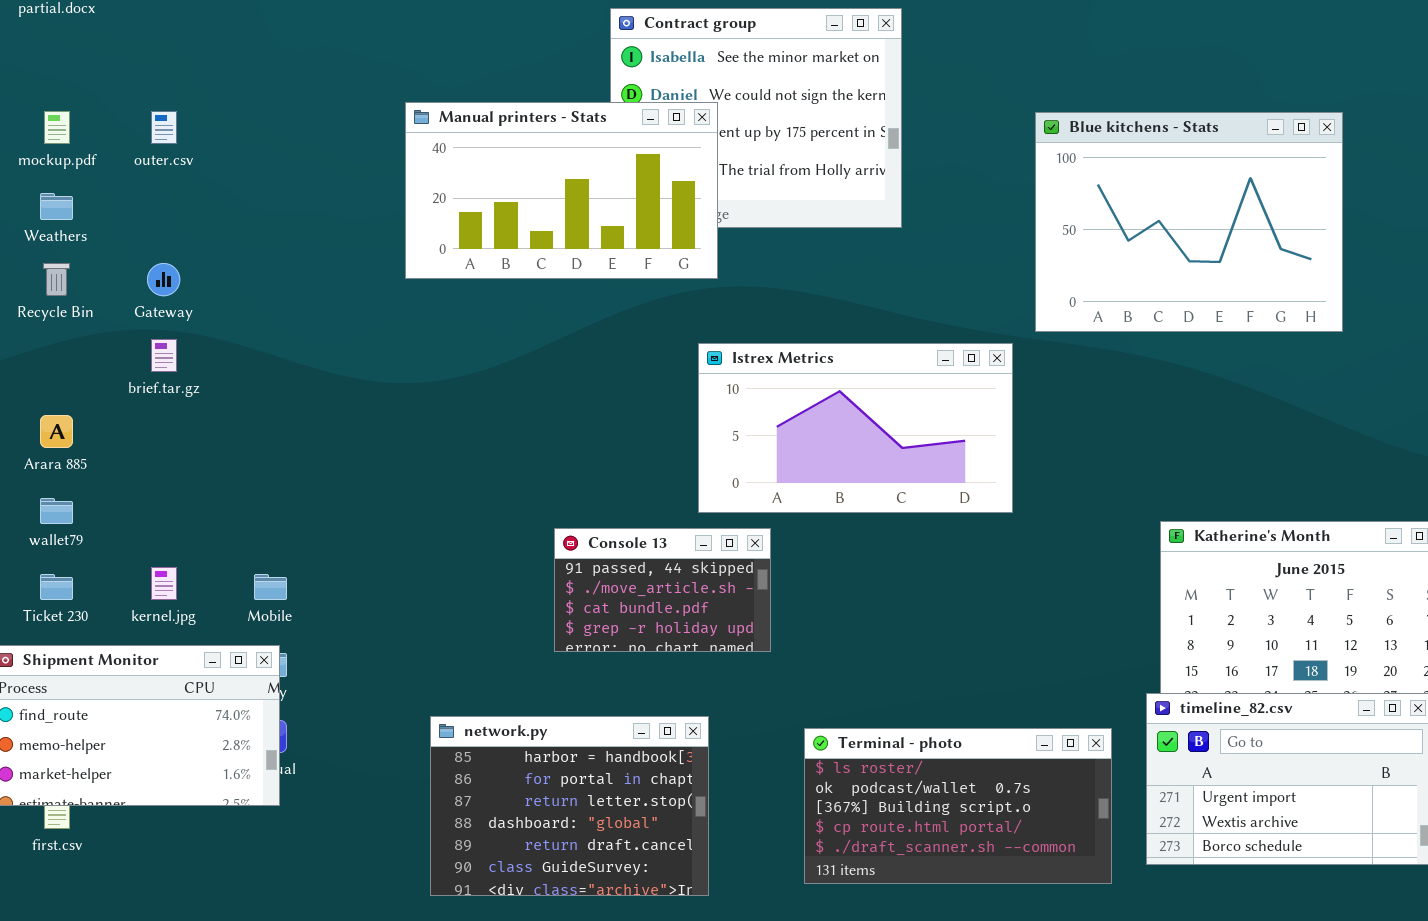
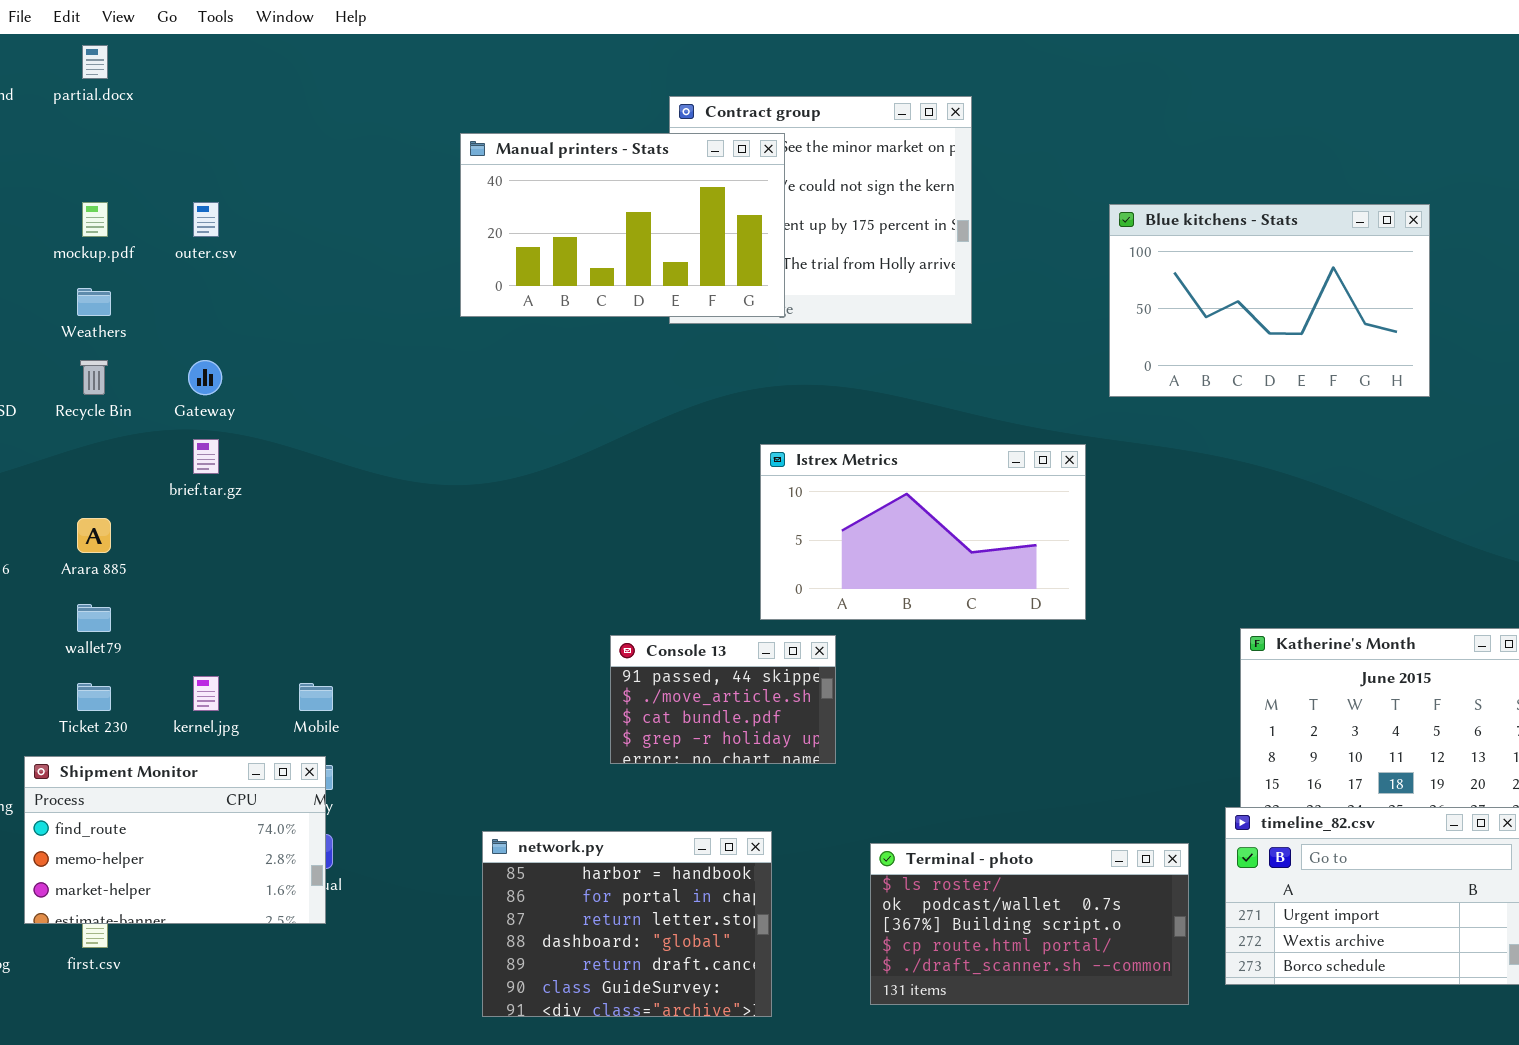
Manual printers - Stats: [405,102,718,279] -> [460,133,785,317], moved
Blue kitchens - Stats: [1035,112,1343,332] -> [1109,204,1430,397], resized

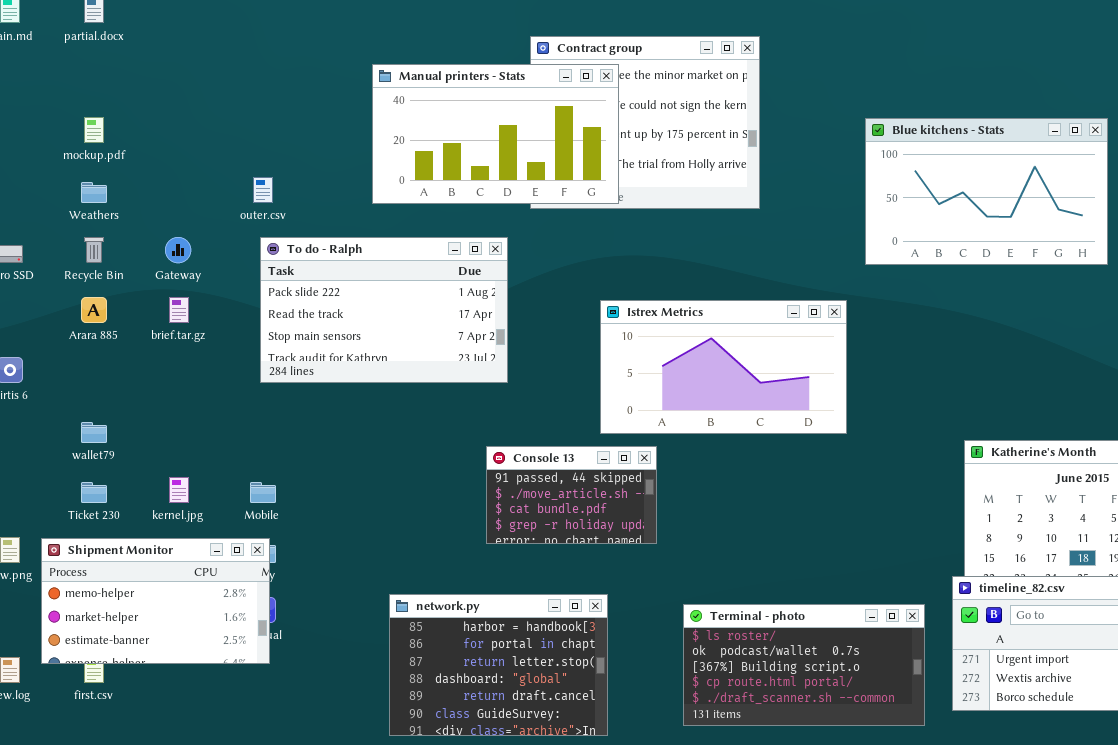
outer.csv: [193,202,219,237] -> [253,177,273,203], moved
To do - Ralph: none -> [260,237,508,383], opened
Arara 885: [77,518,111,553] -> [81,297,107,323], moved
Shipment Monitor: [24,756,326,924] -> [41,538,270,664], scrolled down 1 row

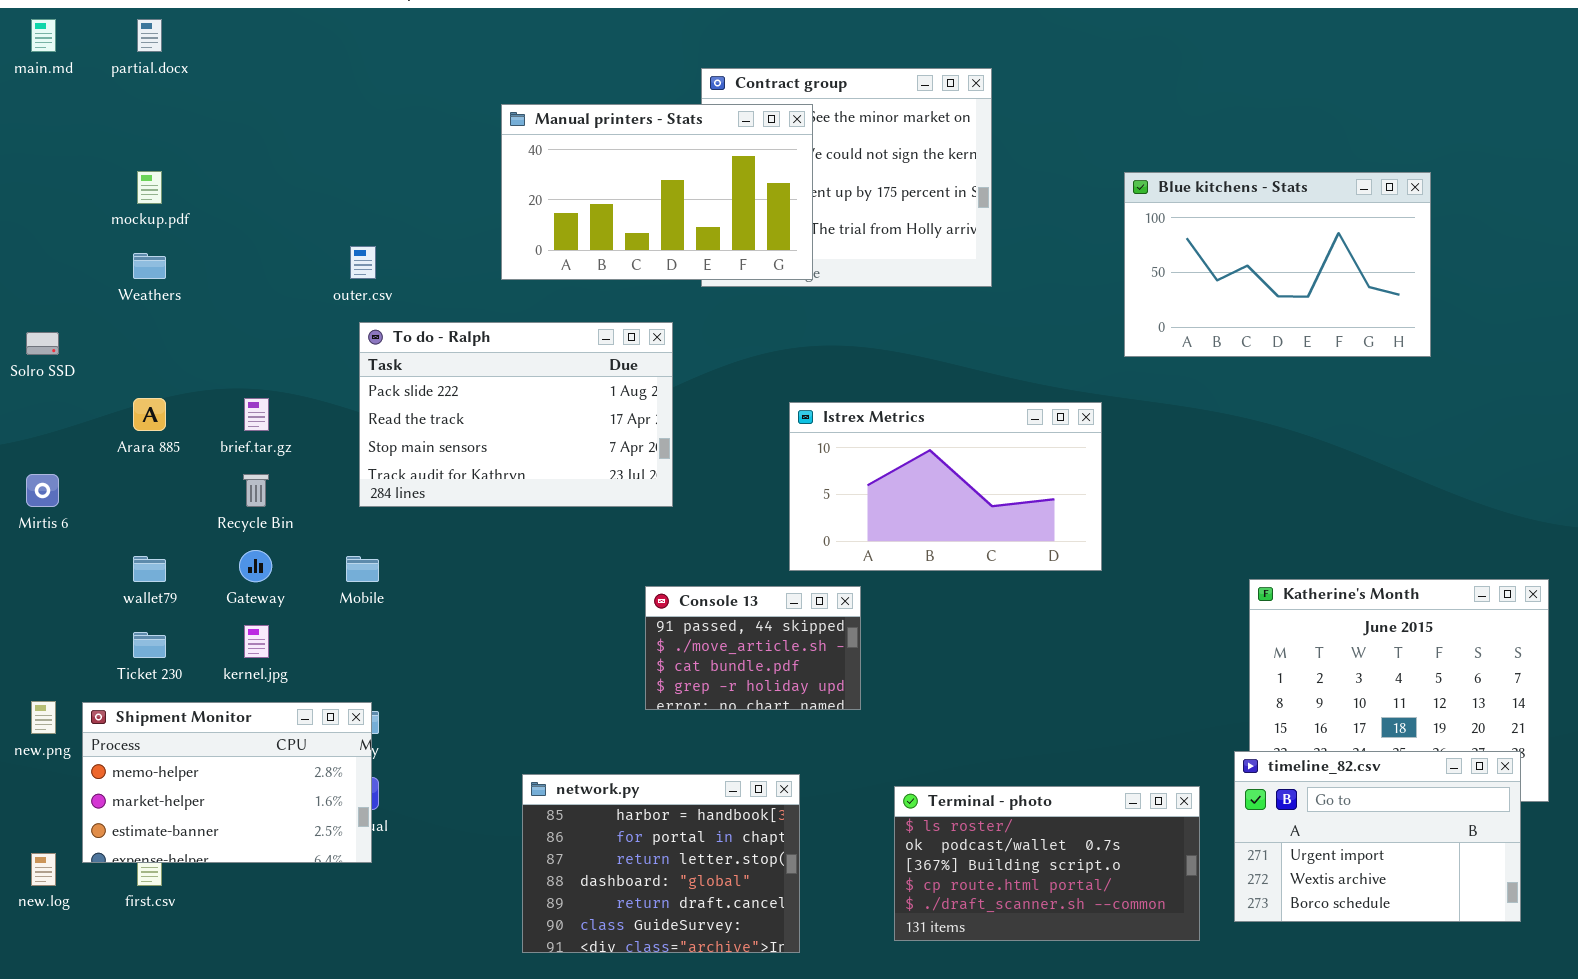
Recycle Bin: [84,237,104,263] -> [243,474,269,507], moved
Gateway: [165,237,191,263] -> [239,550,272,582], moved
Mobile: [250,482,276,503] -> [346,556,379,582], moved

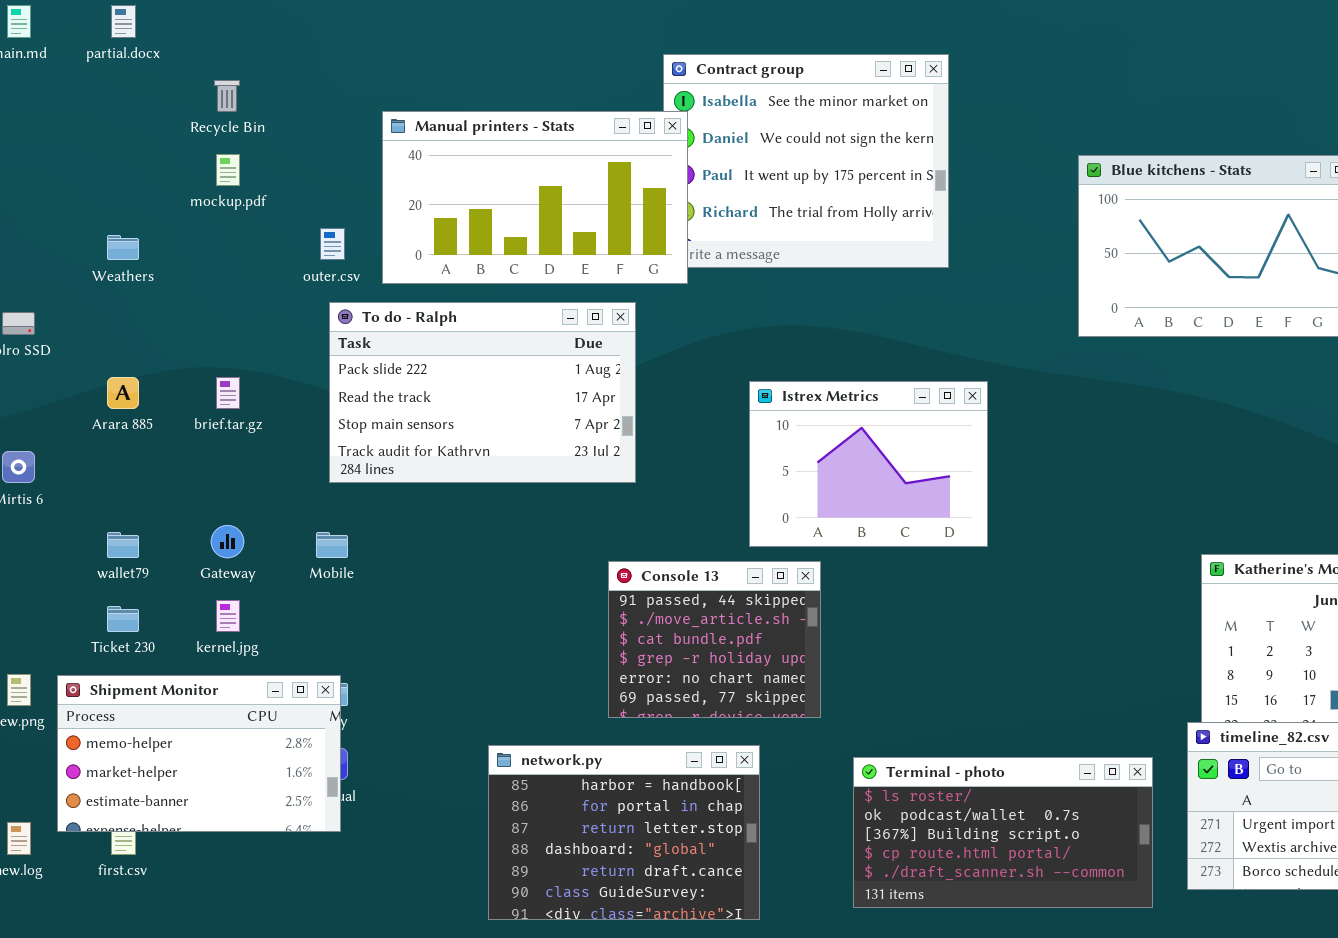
Manual printers - Stats: [501,104,813,280] -> [382,111,688,284], moved
mockup.pdf: [137,171,162,204] -> [216,154,240,186], moved
Istrex Metrics: [789,402,1102,571] -> [749,381,988,547], resized
Recycle Bin: [243,474,269,507] -> [214,80,240,112], moved
Console 13: [645,586,861,710] -> [608,561,821,718], resized

